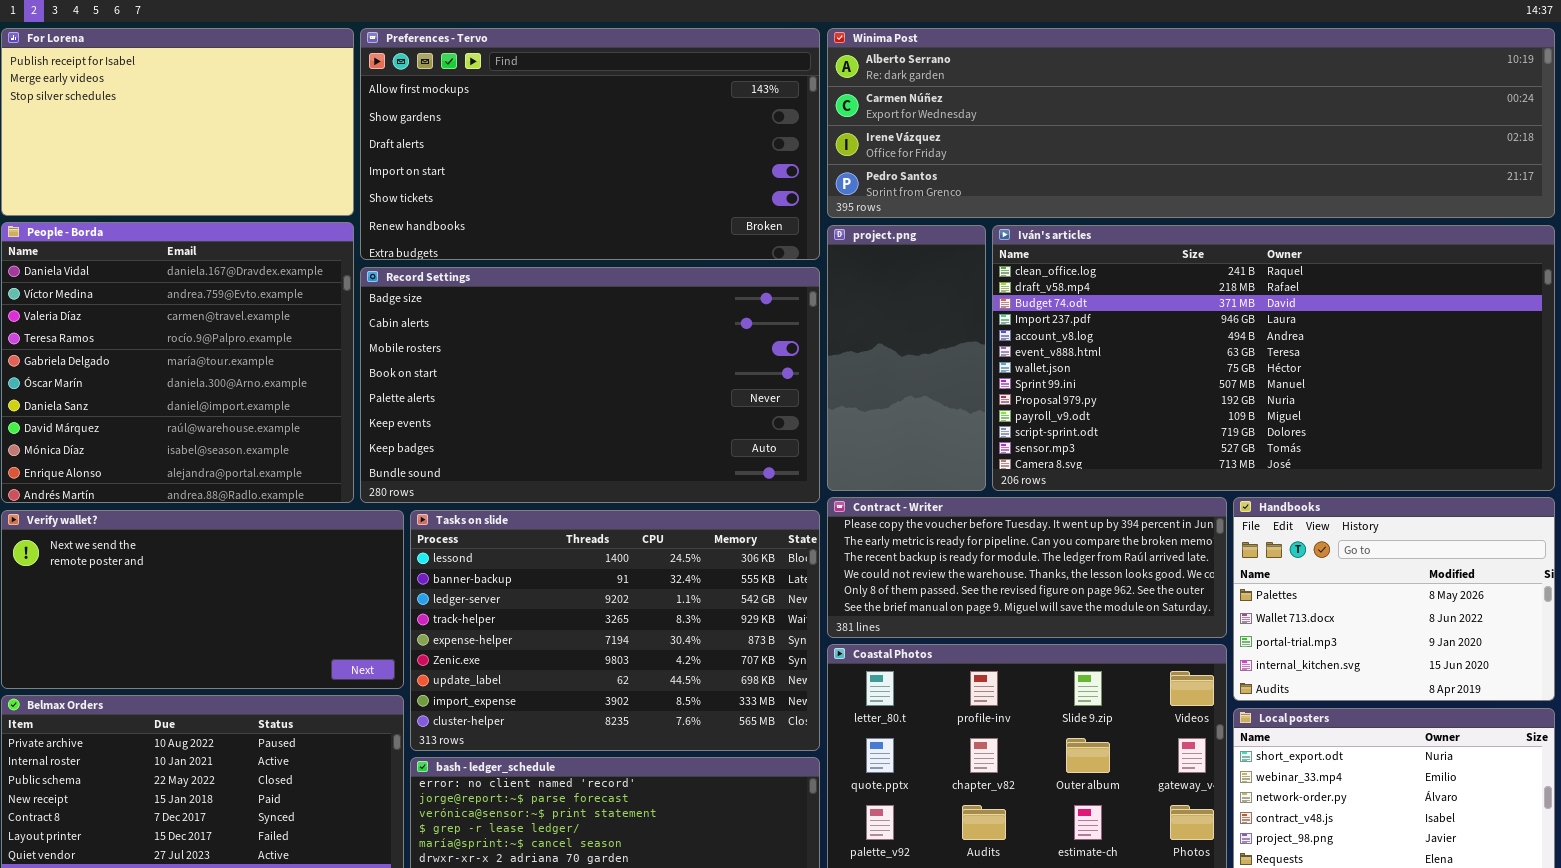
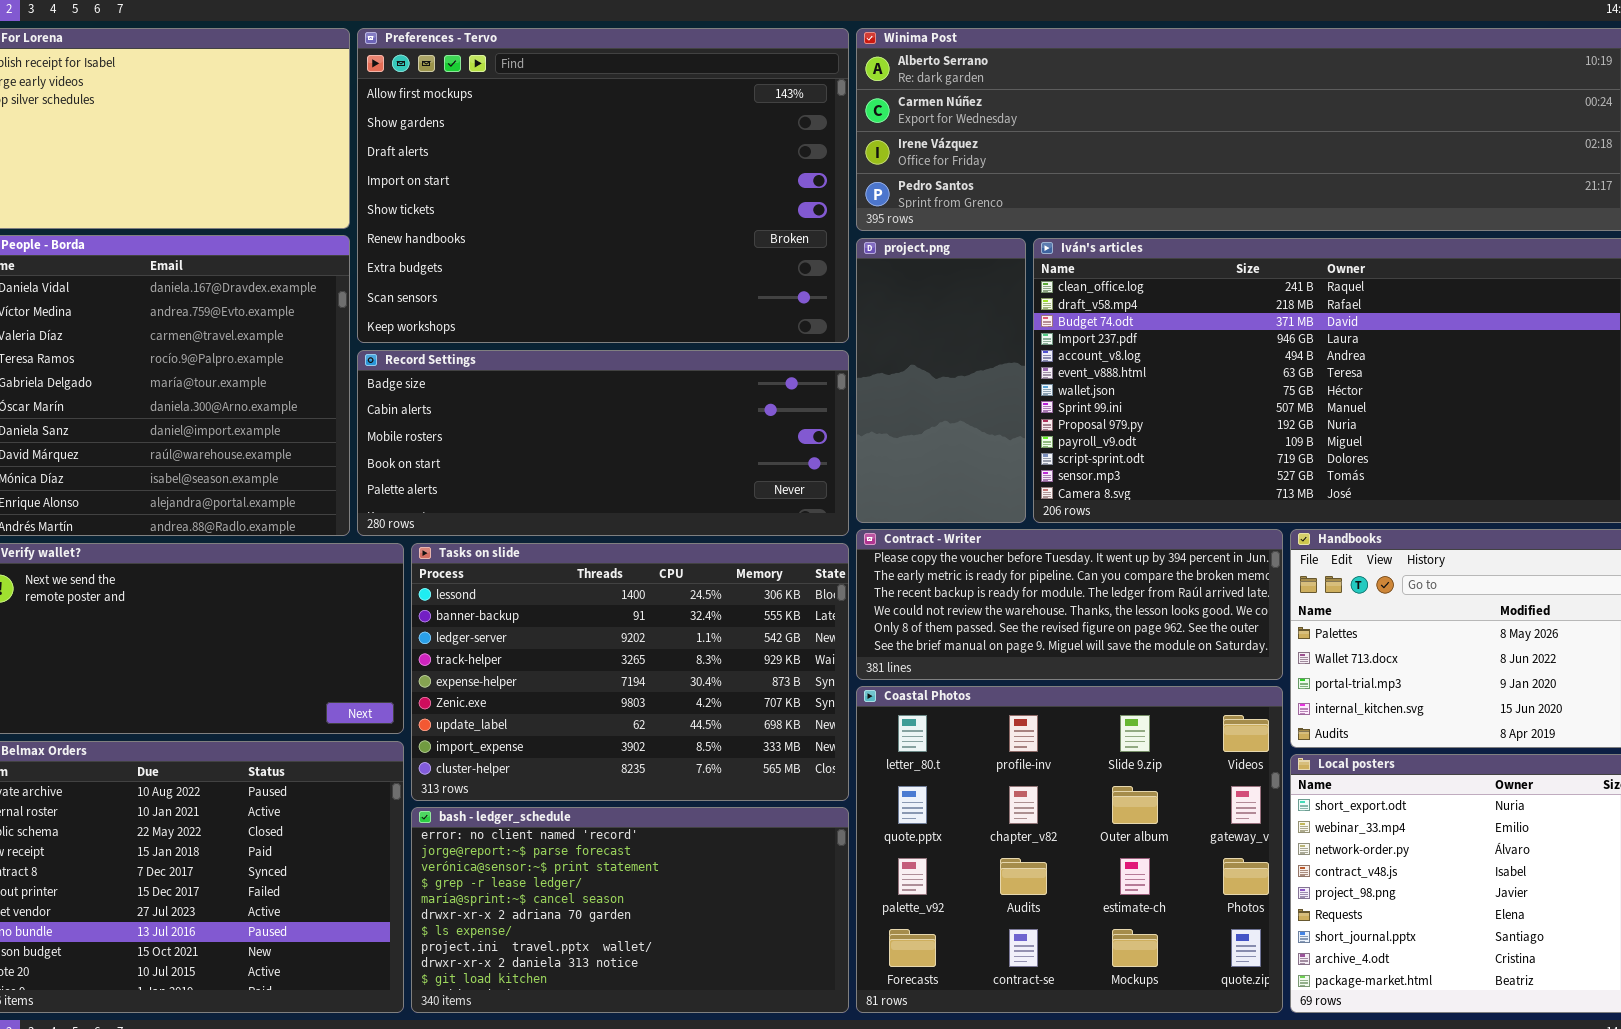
Preferences - Tervo: [360,28,820,260] -> [357,28,849,343], resized
Record Settings: [360,267,820,503] -> [357,350,849,536], resized

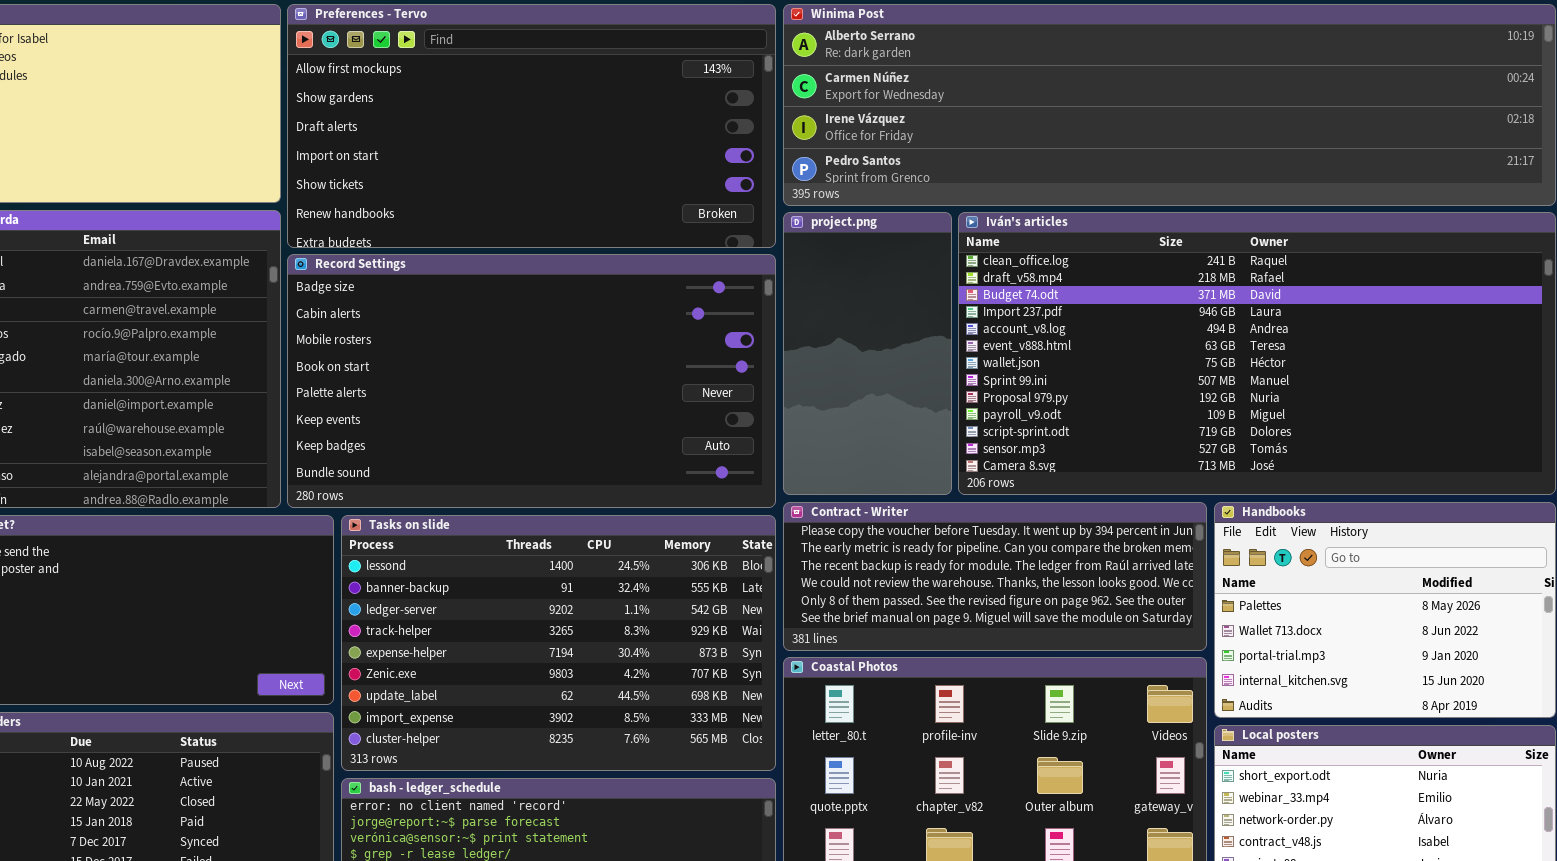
Preferences - Tervo: [357,28,849,343] -> [287,4,776,248], resized
Record Settings: [357,350,849,536] -> [287,254,776,508], resized

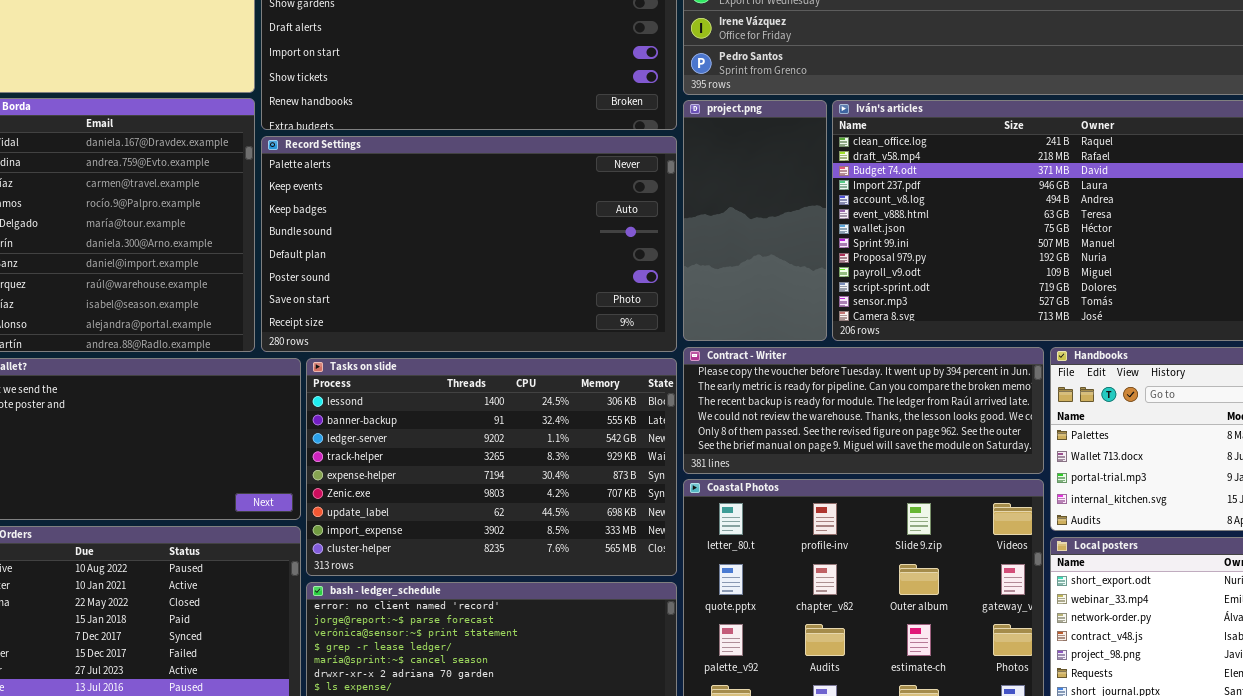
Record Settings: [287,254,776,508] -> [261,136,677,352], scrolled down 4 rows

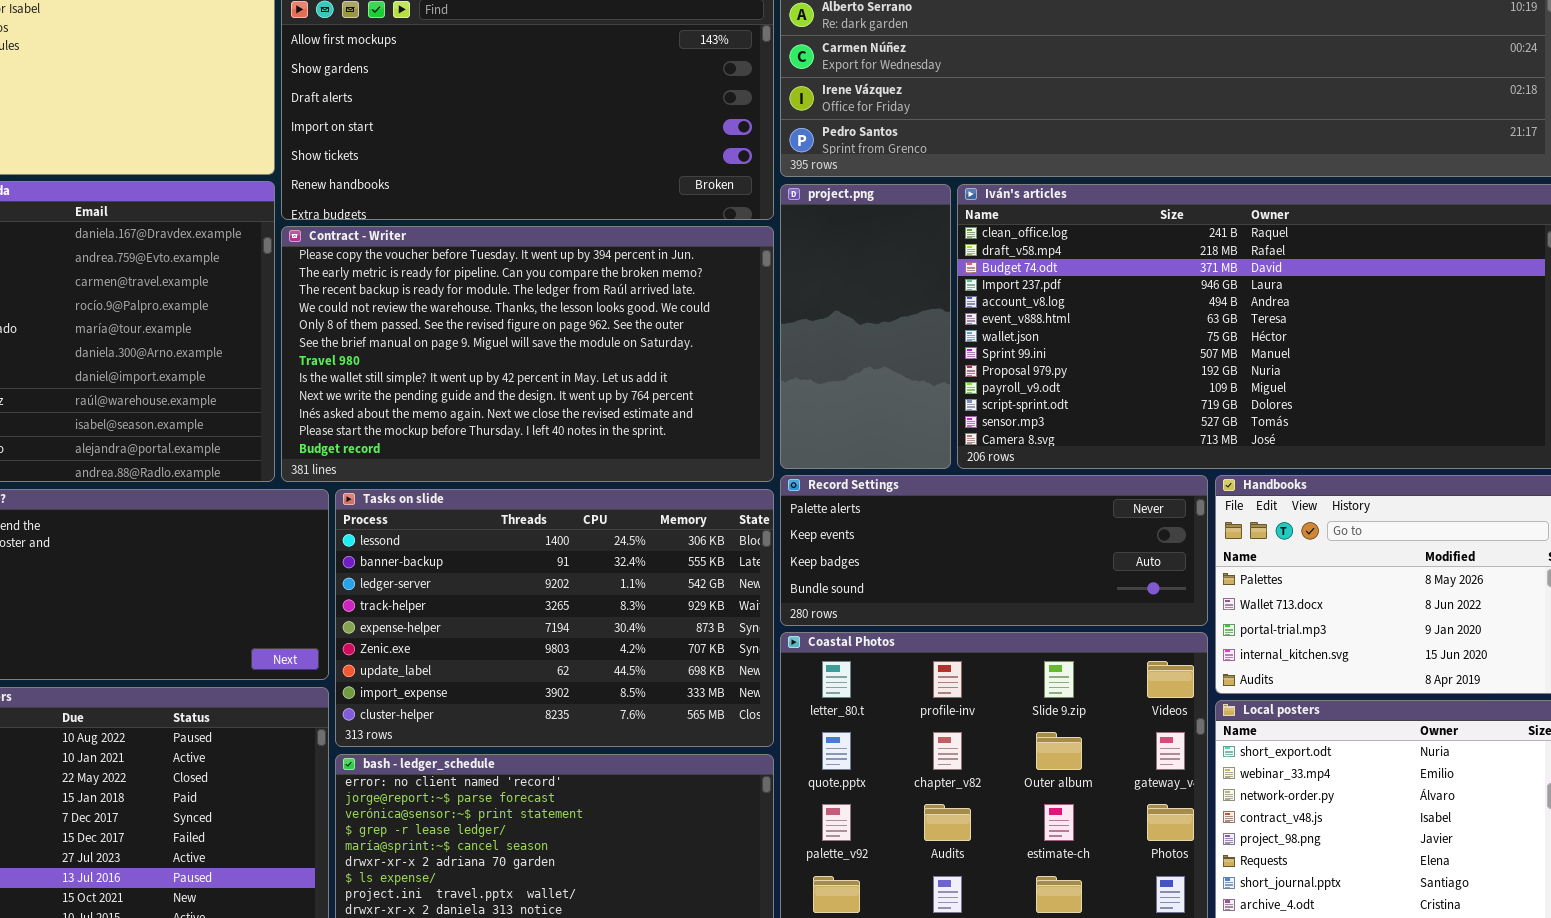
Record Settings: [261,136,677,352] -> [780,475,1208,626], moved, resized
Contract - Writer: [683,347,1044,474] -> [281,226,774,482], moved, resized

